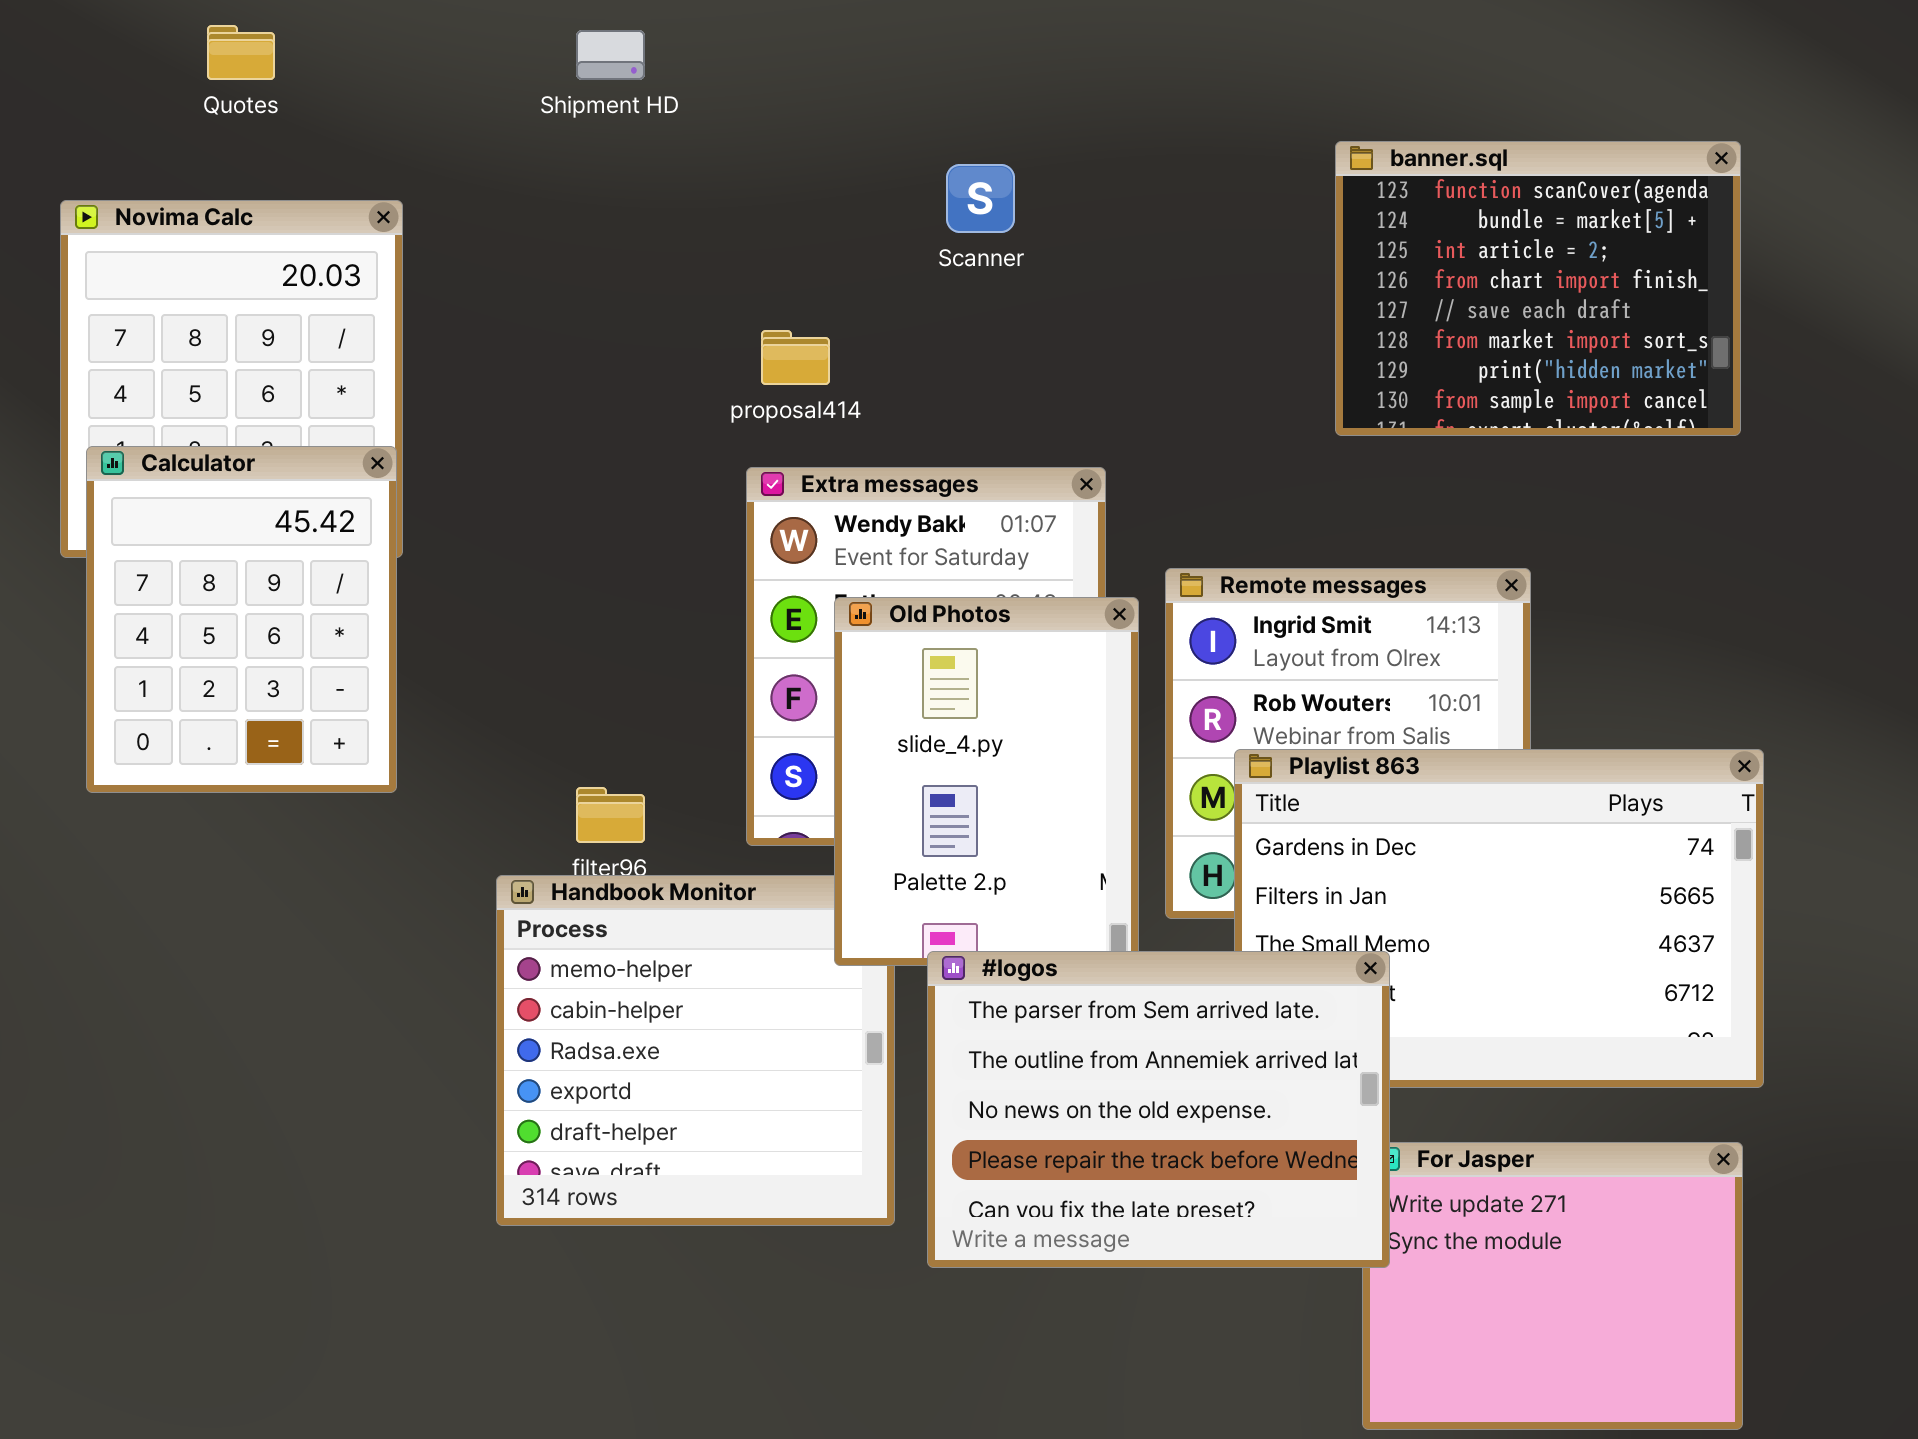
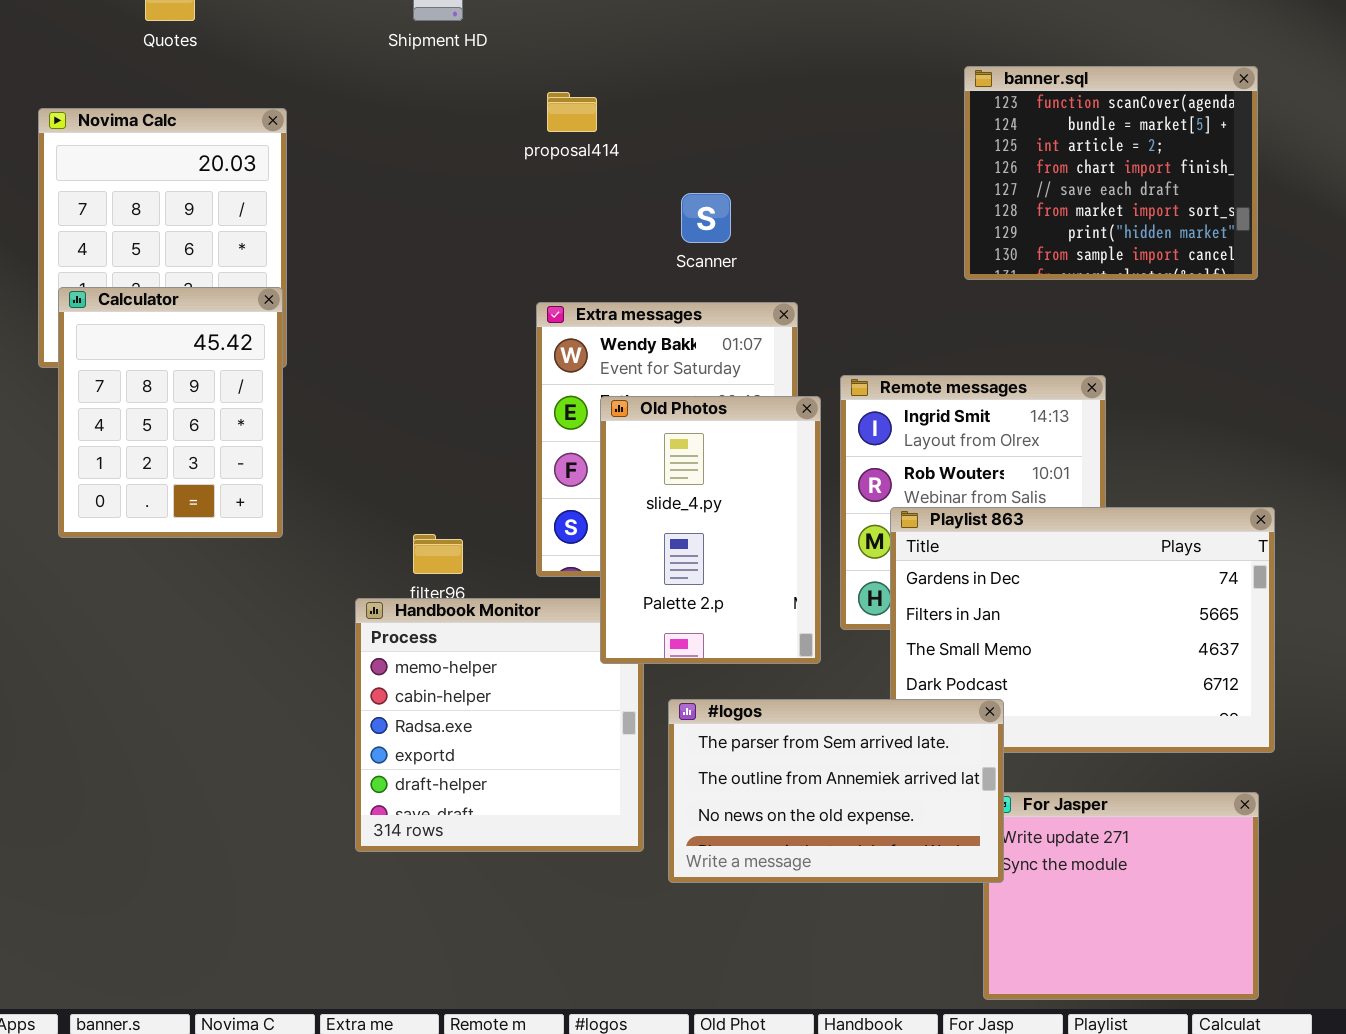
Scanner: [946,164,1015,233] -> [681,193,731,243], moved
proposal414: [761,330,830,385] -> [547,92,597,132], moved
#logos: [927,951,1390,1268] -> [668,699,1004,883], resized

